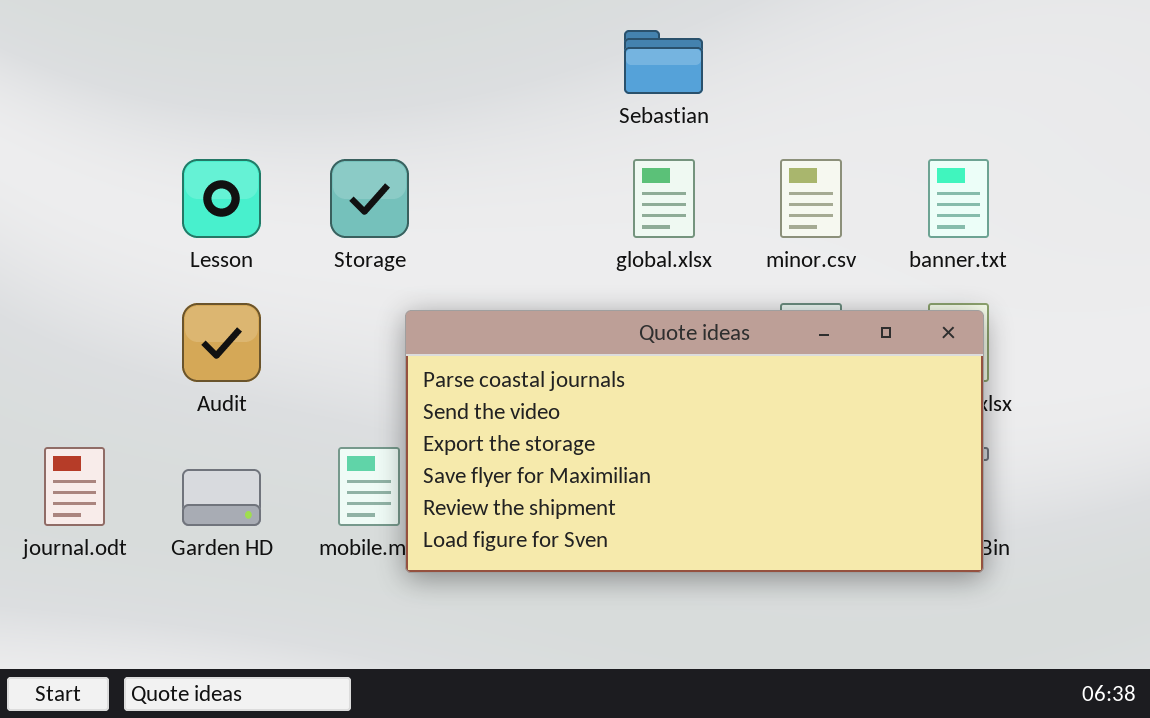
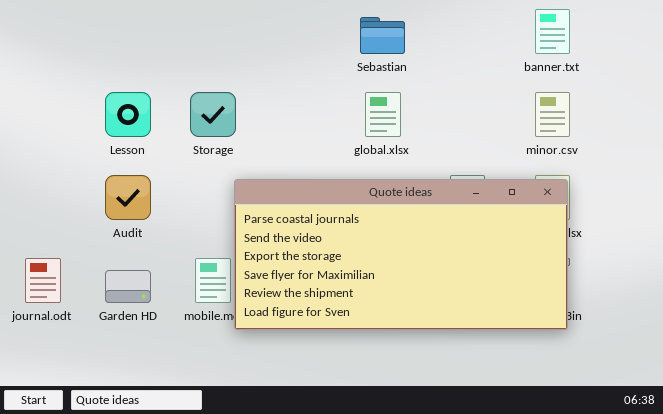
minor.csv: [780,159,842,238] -> [535,92,570,137], moved
banner.txt: [928,159,989,238] -> [535,9,570,54], moved

